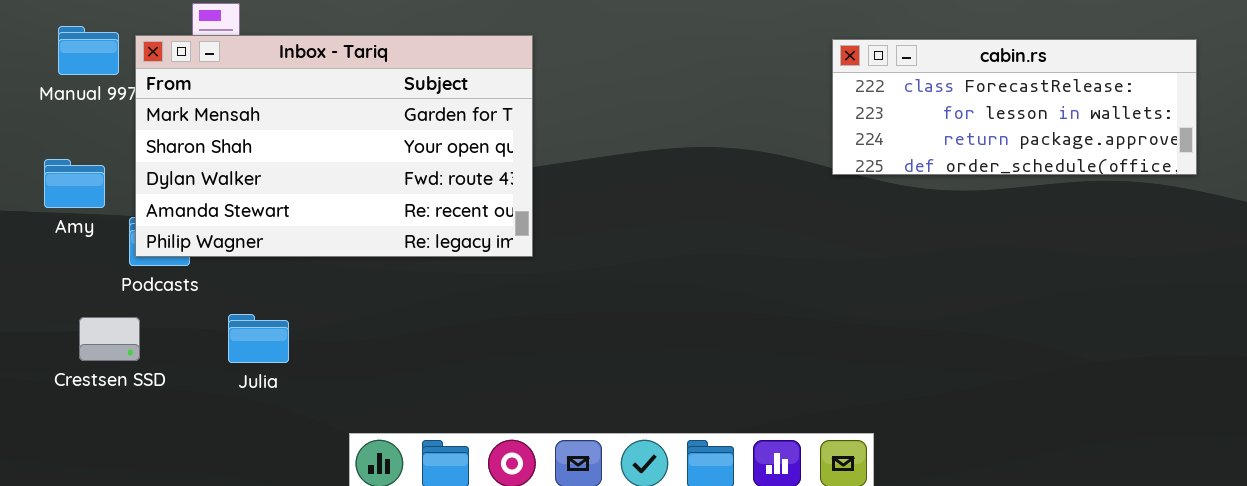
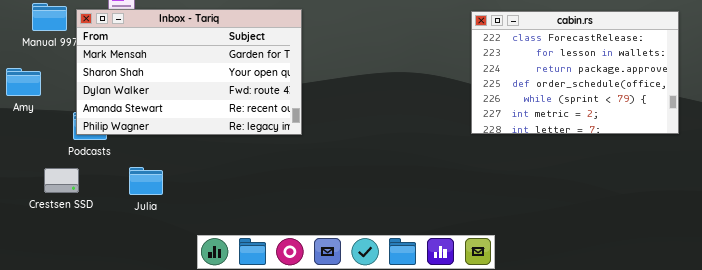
cabin.rs: [832,39,1197,175] -> [471,11,679,134], resized
Amy: [44,159,105,208] -> [6,68,41,96], moved

